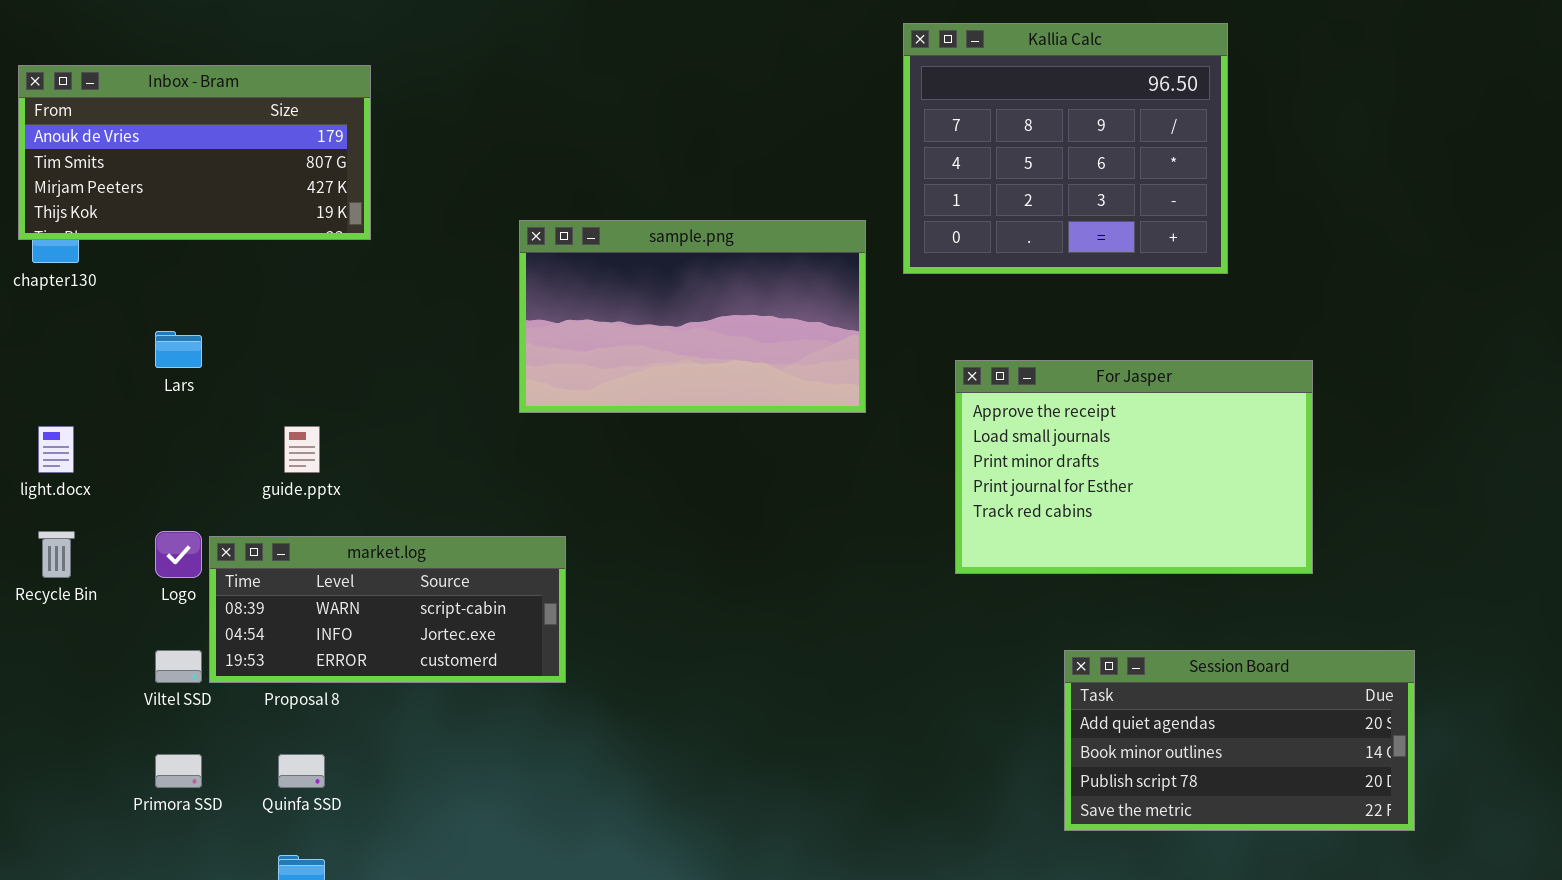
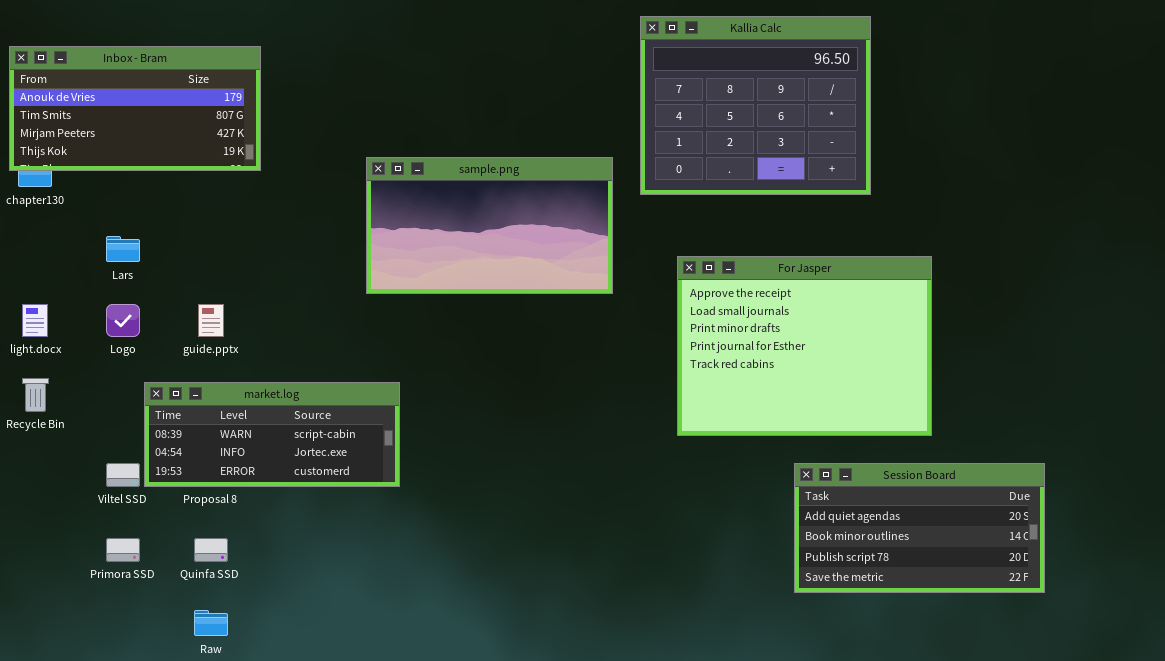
For Jasper: [955,360,1313,574] -> [677,256,932,436], resized
Logo: [155,531,202,578] -> [106,304,140,337], moved
Session Board: [1064,650,1415,831] -> [794,463,1045,593], moved

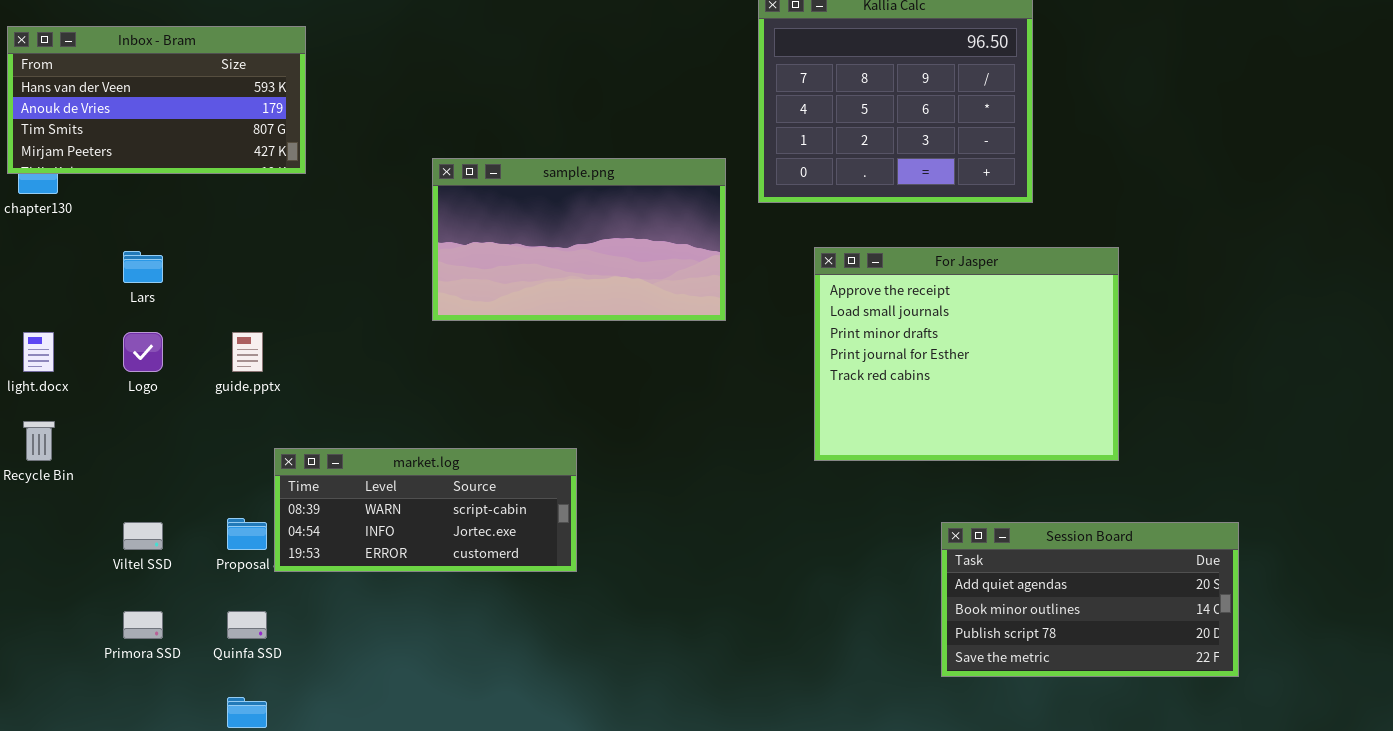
Inbox - Bram: [9,46,261,171] -> [7,26,306,174], scrolled up 1 row
For Jasper: [677,256,932,436] -> [814,247,1119,461], moved
market.log: [144,382,400,487] -> [274,448,577,572], moved

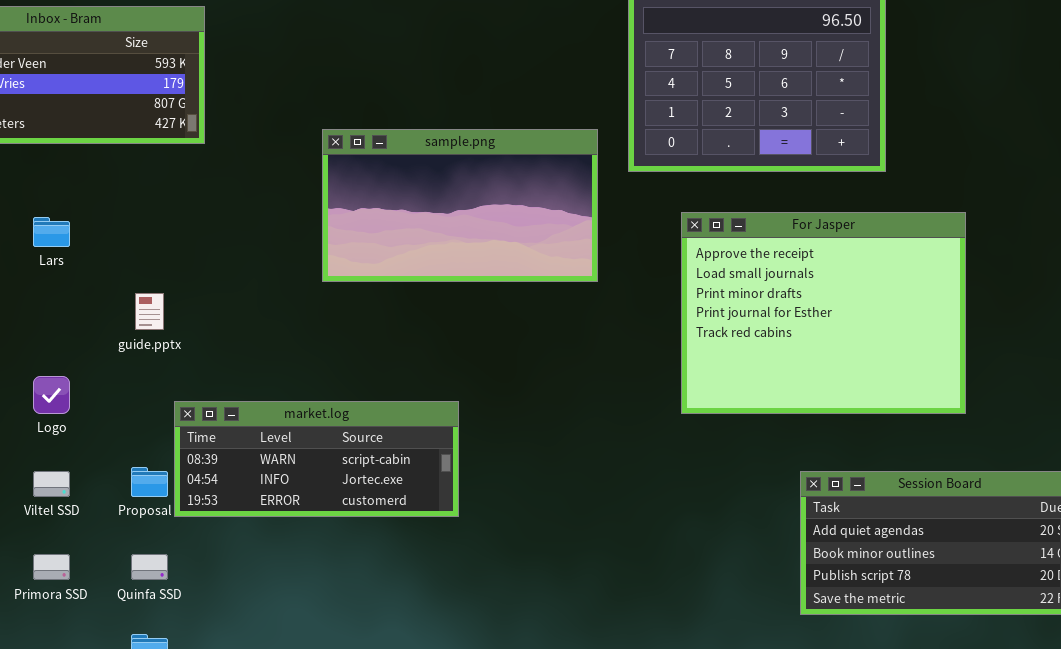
Logo: [123,332,163,372] -> [33,376,70,414], moved

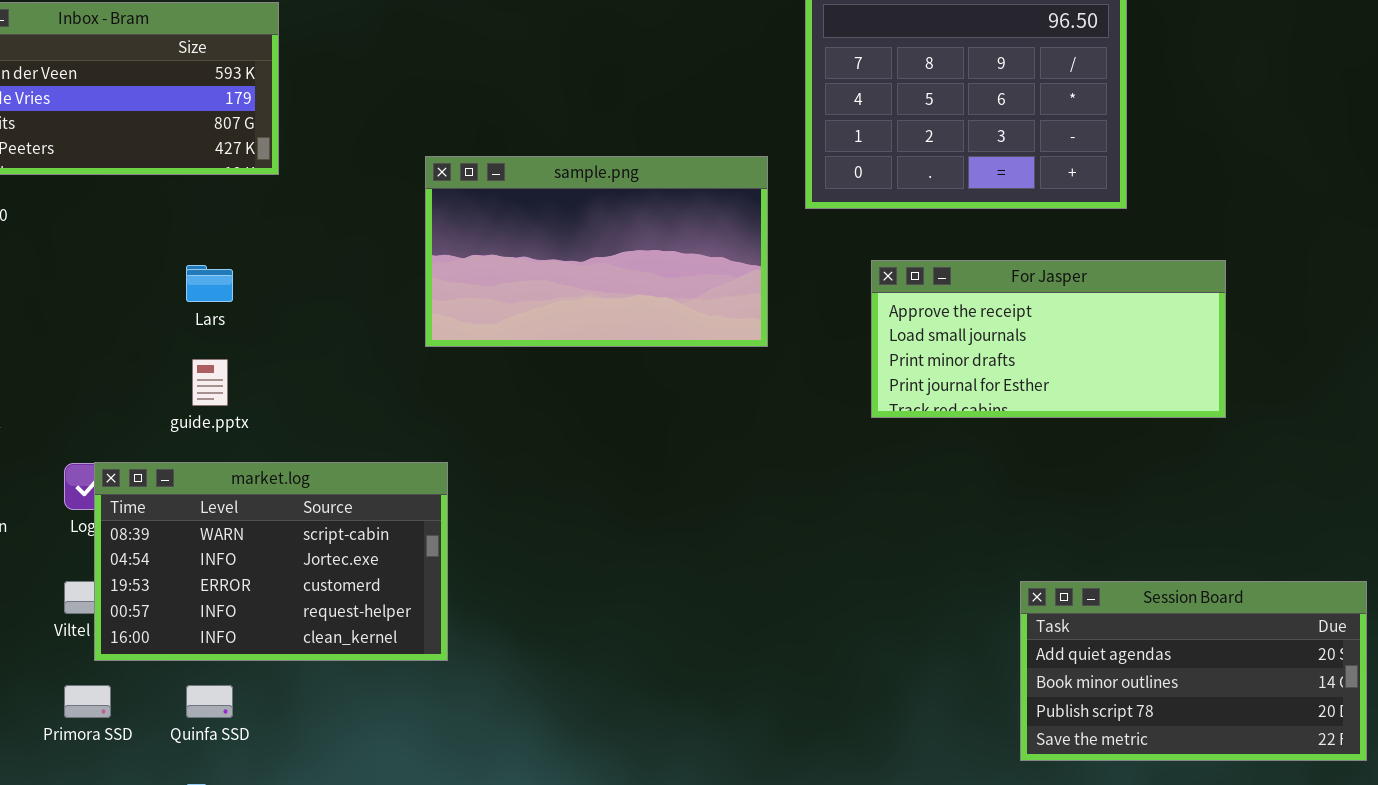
For Jasper: [681,212,966,414] -> [871,260,1226,418], resized
Lars: [33,217,70,247] -> [186,265,233,302], moved
market.log: [174,401,459,517] -> [94,462,448,661], moved, resized

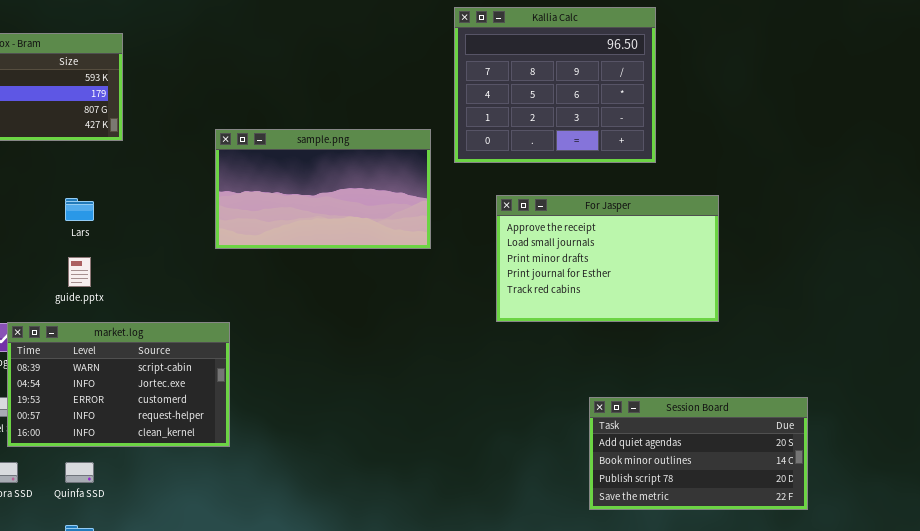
For Jasper: [871,260,1226,418] -> [496,195,719,322], resized

